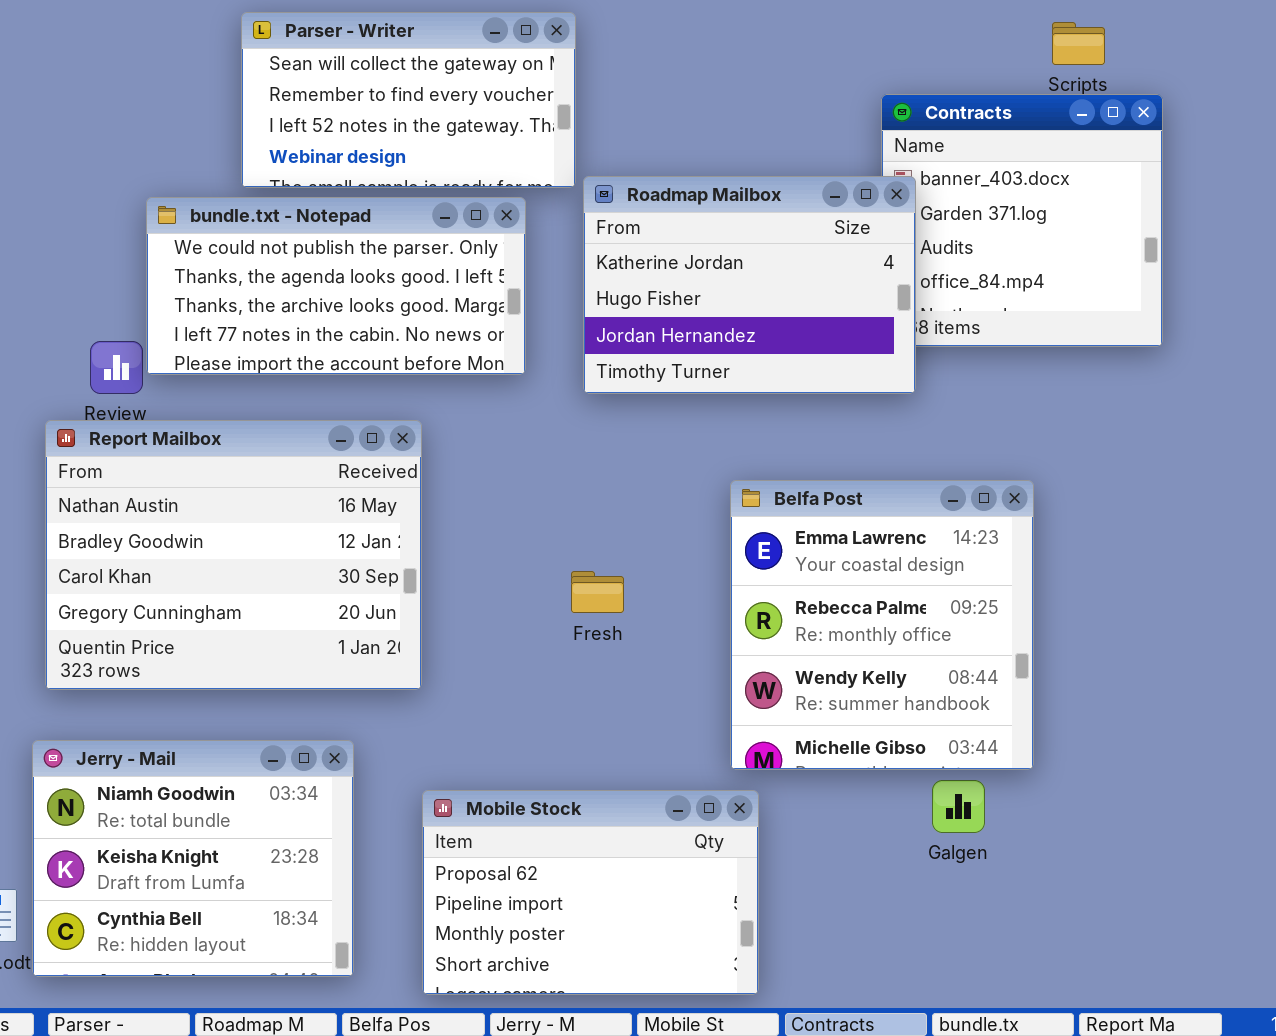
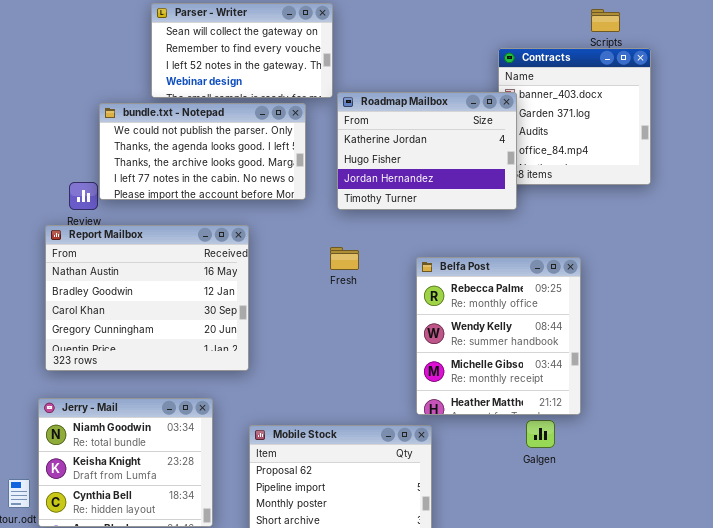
Belfa Post: [730,480,1034,770] -> [416,257,581,415], scrolled down 1 row
Fresh: [571,571,624,613] -> [330,247,359,270], moved

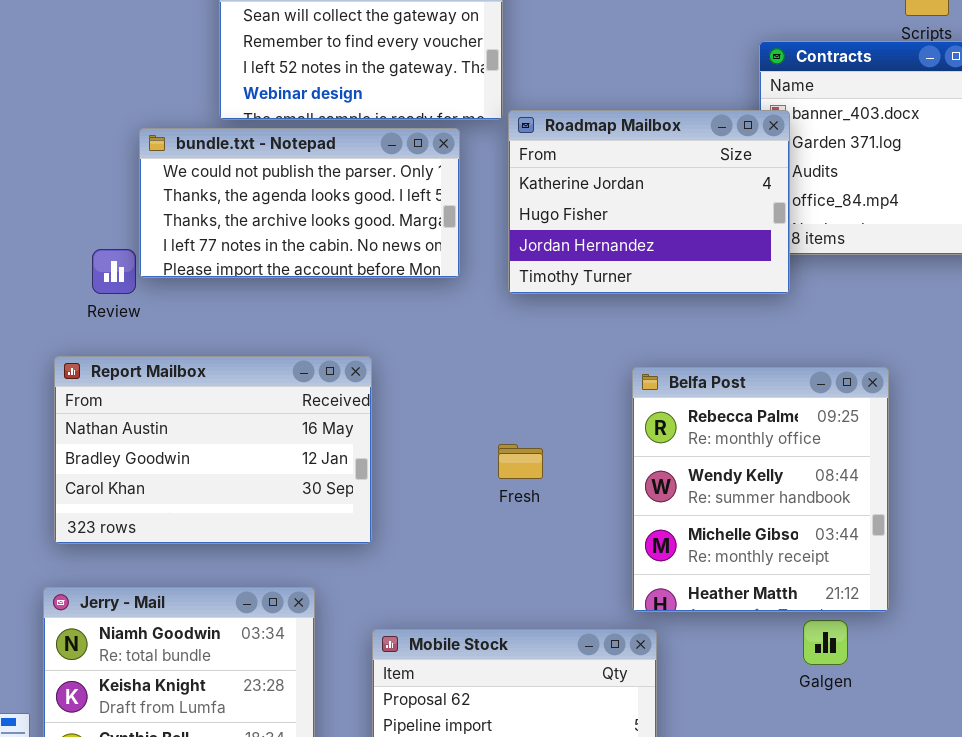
Report Mailbox: [45,225,249,371] -> [54,356,372,544], resized
Fresh: [330,247,359,270] -> [498,444,543,479], moved

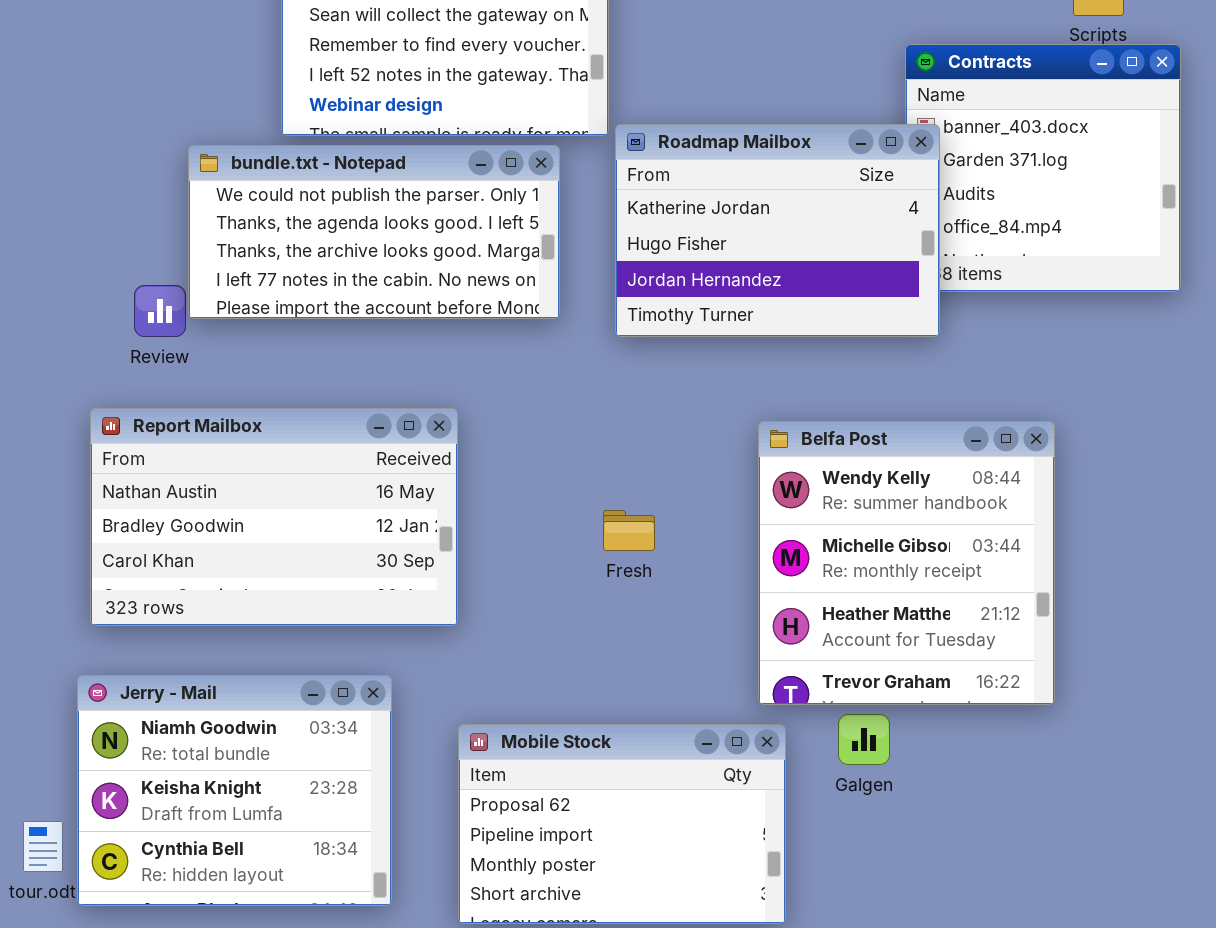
Belfa Post: [632,367,889,612] -> [758,421,1055,705], scrolled down 1 row
Galgen: [803,620,848,665] -> [838,714,890,765], moved

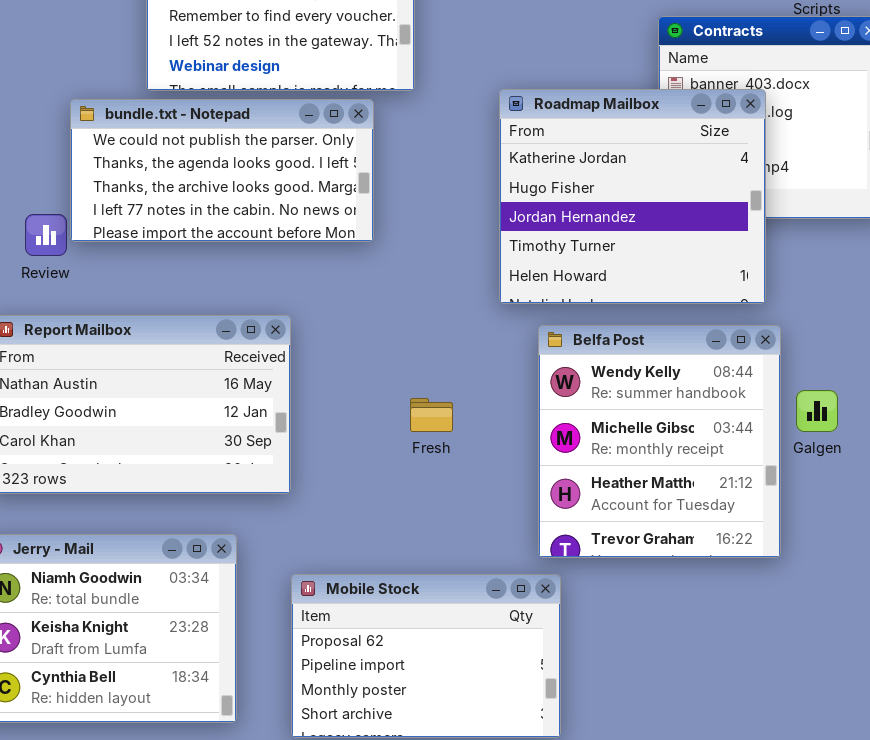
Roadmap Mailbox: [615,124,940,337] -> [499,89,766,304], moved, resized
Galgen: [838,714,890,765] -> [796,390,838,432], moved

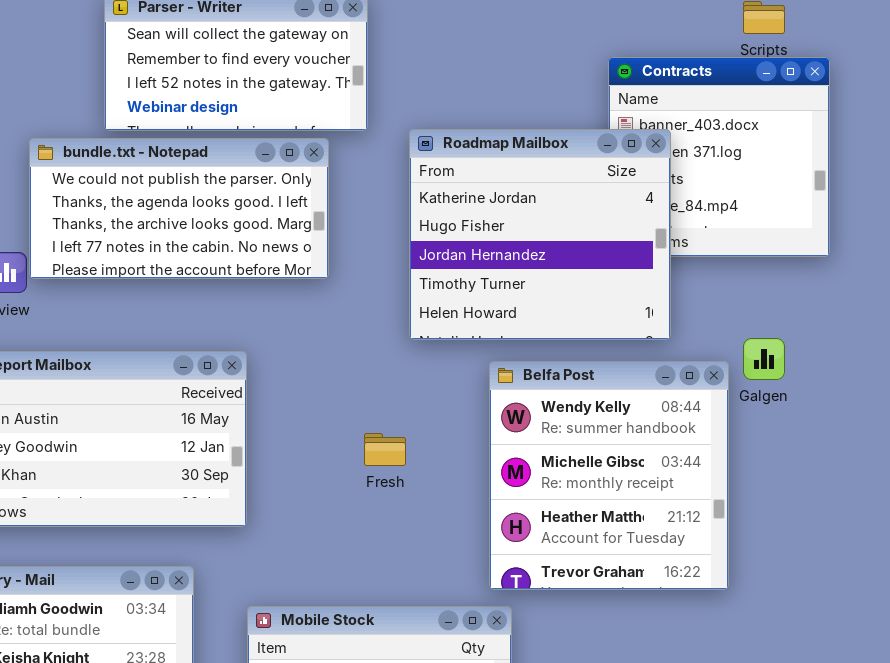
Roadmap Mailbox: [499,89,766,304] -> [409,129,671,340], moved
Galgen: [796,390,838,432] -> [743,338,785,380], moved

